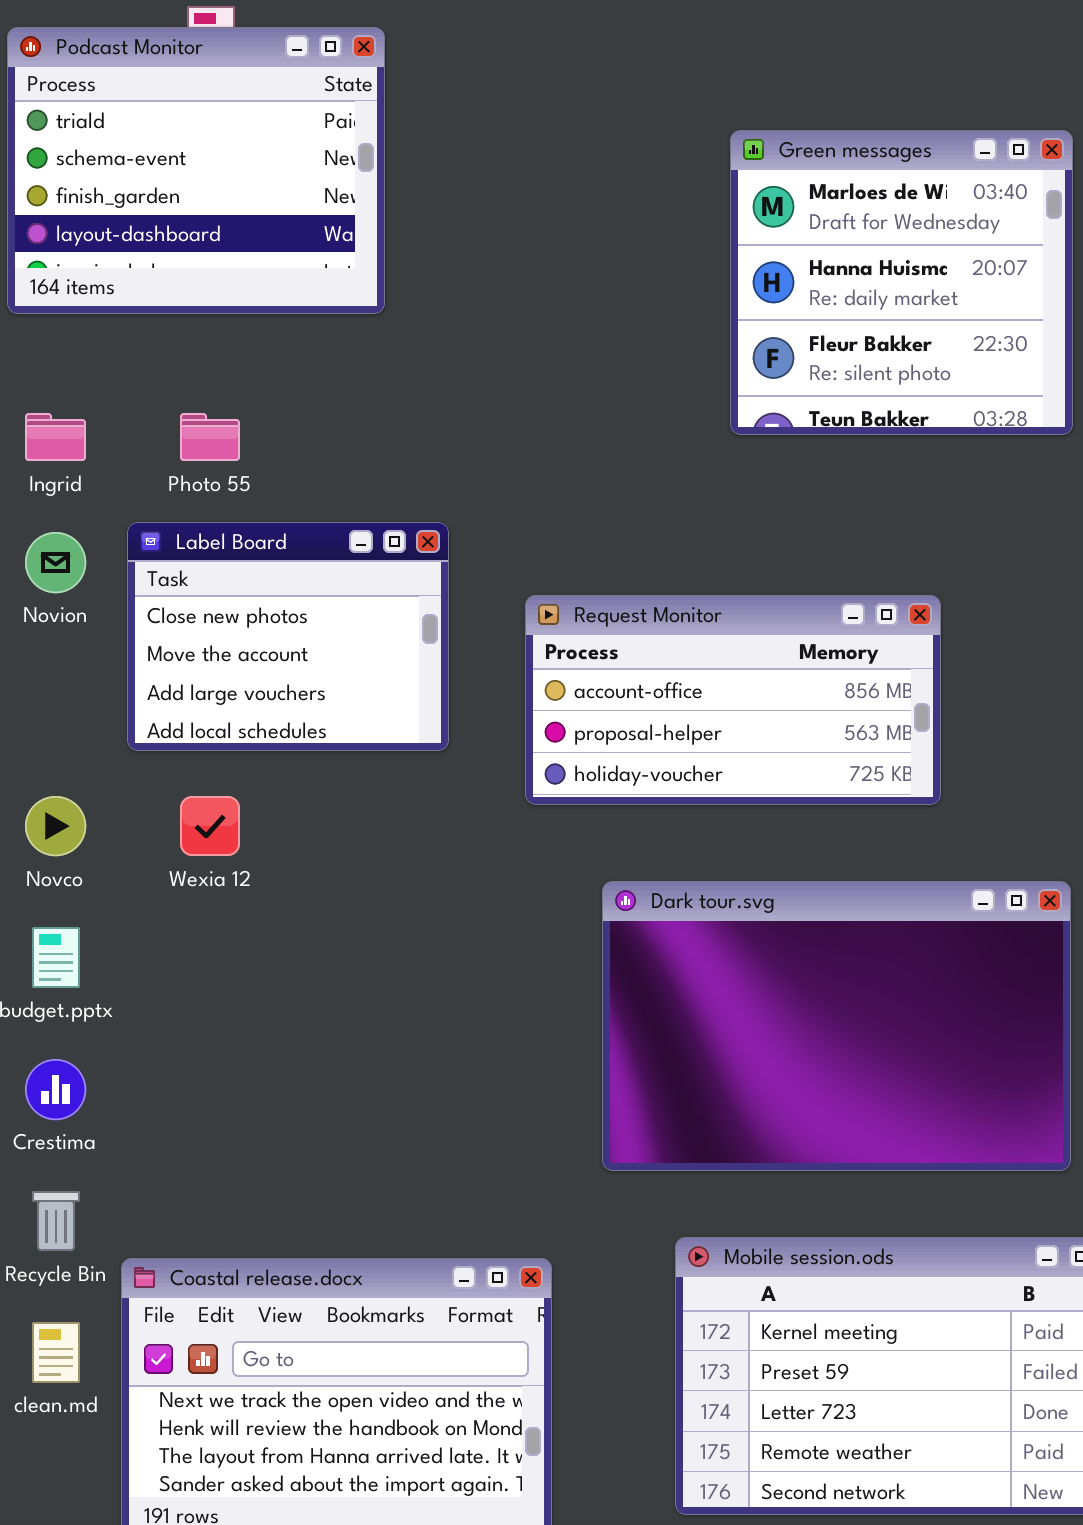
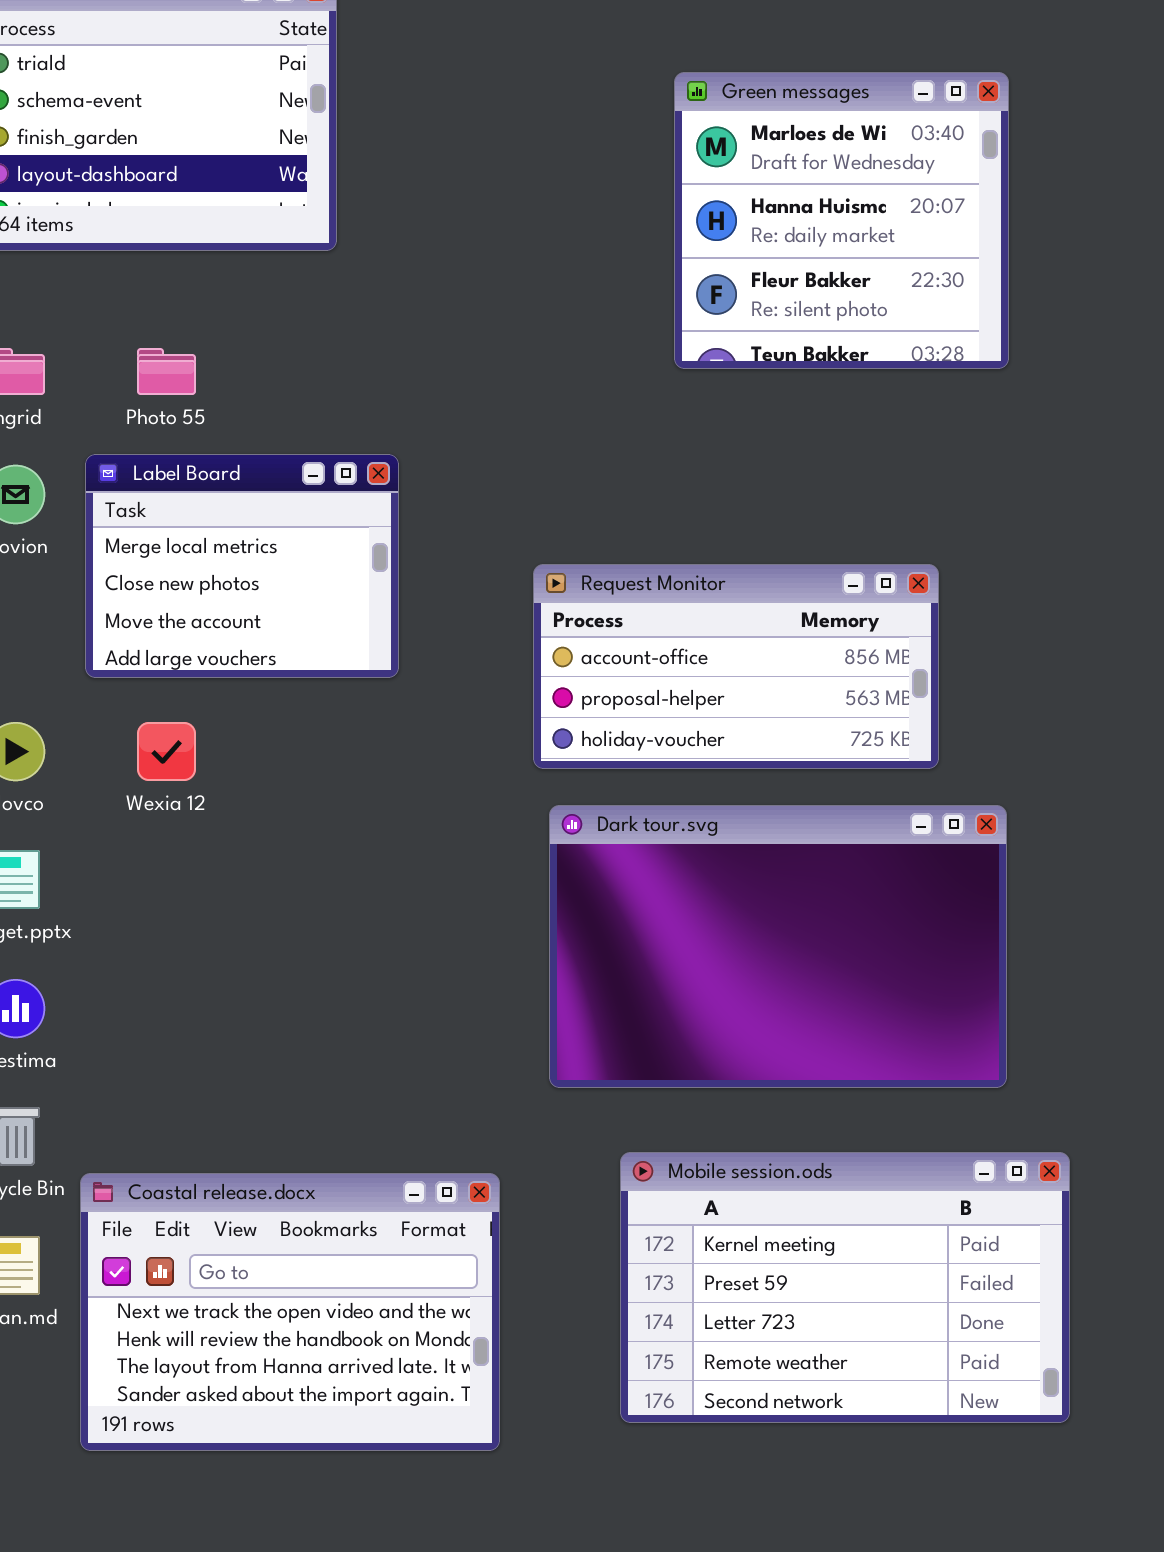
Label Board: [127,522,449,751] -> [85,454,399,678], scrolled up 1 row
Request Monitor: [525,595,941,805] -> [533,564,939,769], moved

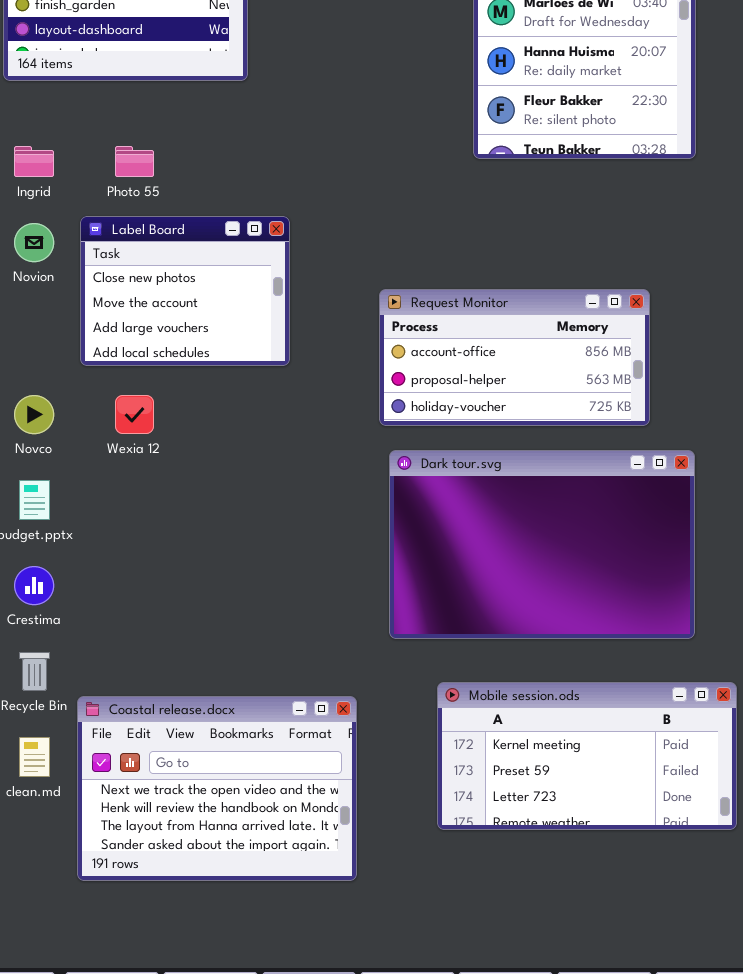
Label Board: [85,454,399,678] -> [80,216,290,366], scrolled down 1 row
Mobile session.ods: [620,1152,1070,1423] -> [437,682,737,830], resized

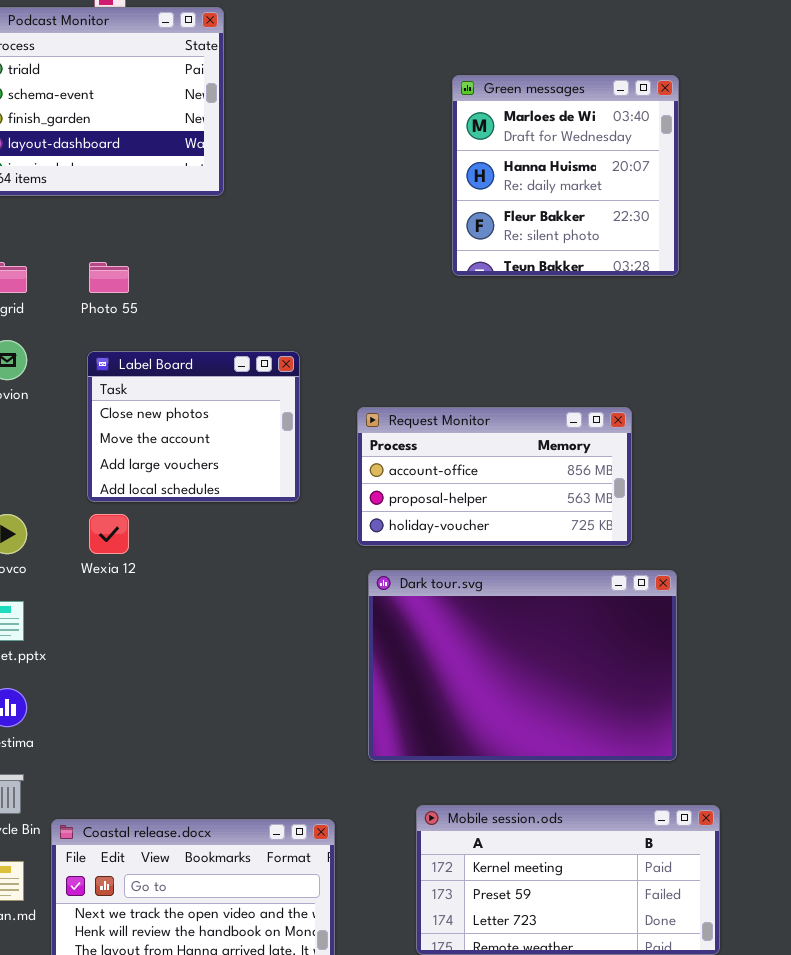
Label Board: [80,216,290,366] -> [87,351,300,502], moved

